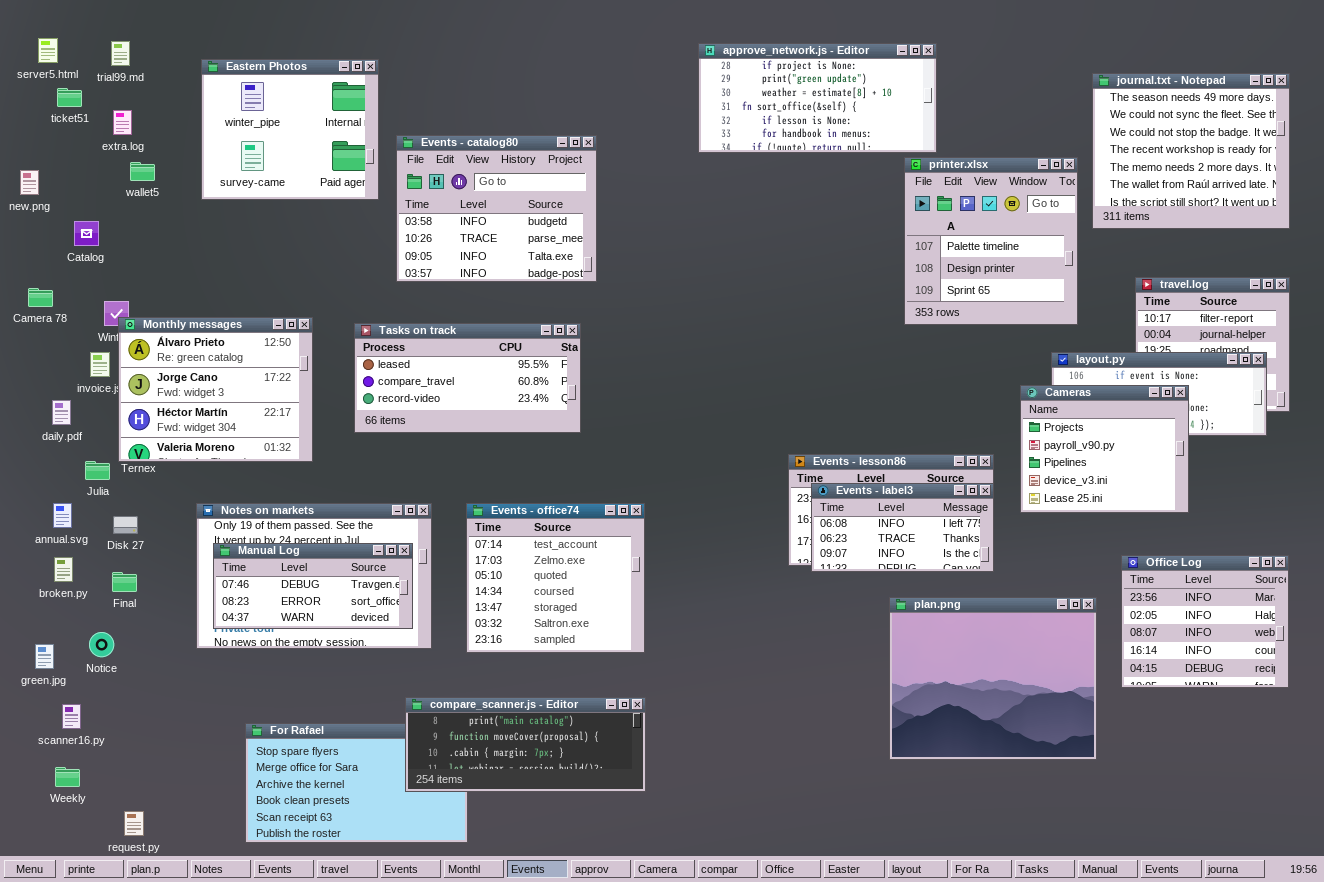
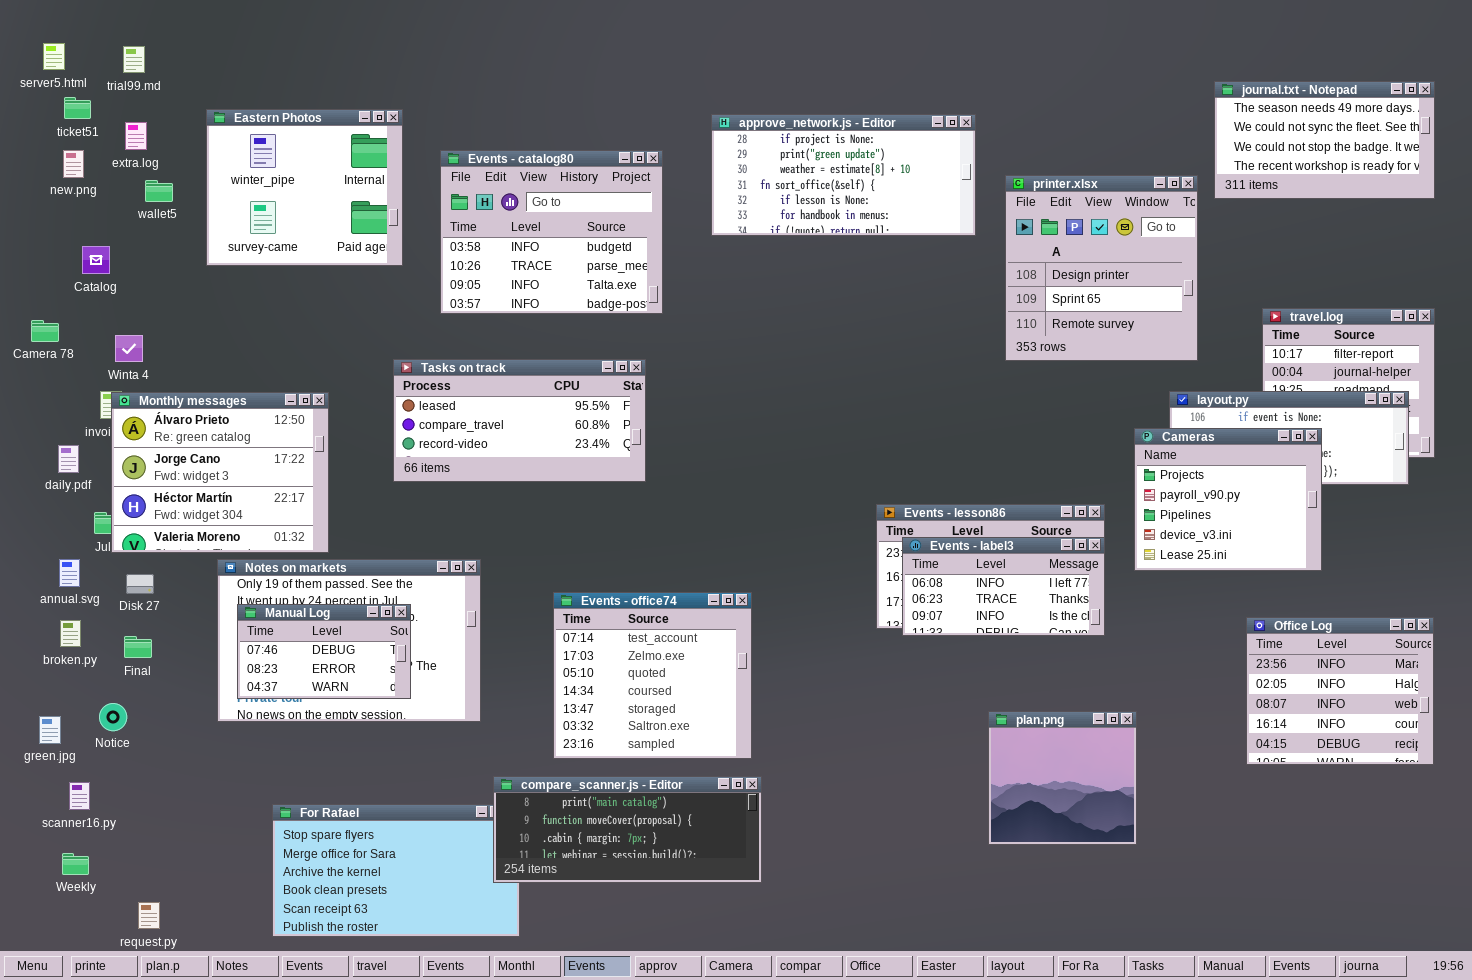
approve_network.js - Editor: [698,43,937,153] -> [711,114,976,236], moved
Eastern Photos: [201,59,379,200] -> [206,109,403,266], moved
journal.txt - Notepad: [1092,73,1290,229] -> [1214,81,1435,199], resized
printer.xlsx: [904,157,1078,325] -> [1005,175,1198,361], scrolled down 1 row
new.png: [20,170,39,195] -> [63,150,84,178], moved
Monthly messages: [118,317,313,462] -> [111,392,329,553], moved
Events - office74: [466,503,645,653] -> [553,592,752,759], moved
Manual Log: [213,543,413,629] -> [237,604,411,699], resized
plan.png: [889,597,1097,760] -> [988,711,1137,845], resized
compare_scanner.js - Editor: [405,697,646,792] -> [493,776,762,883], moved

